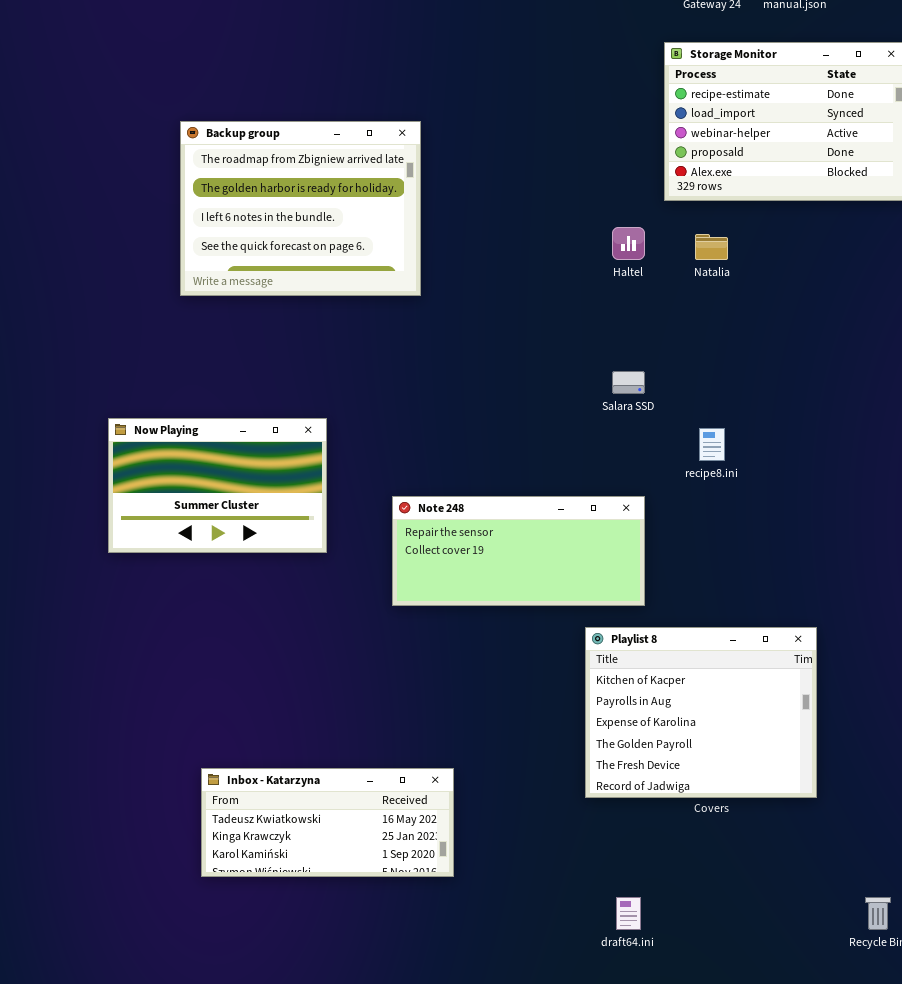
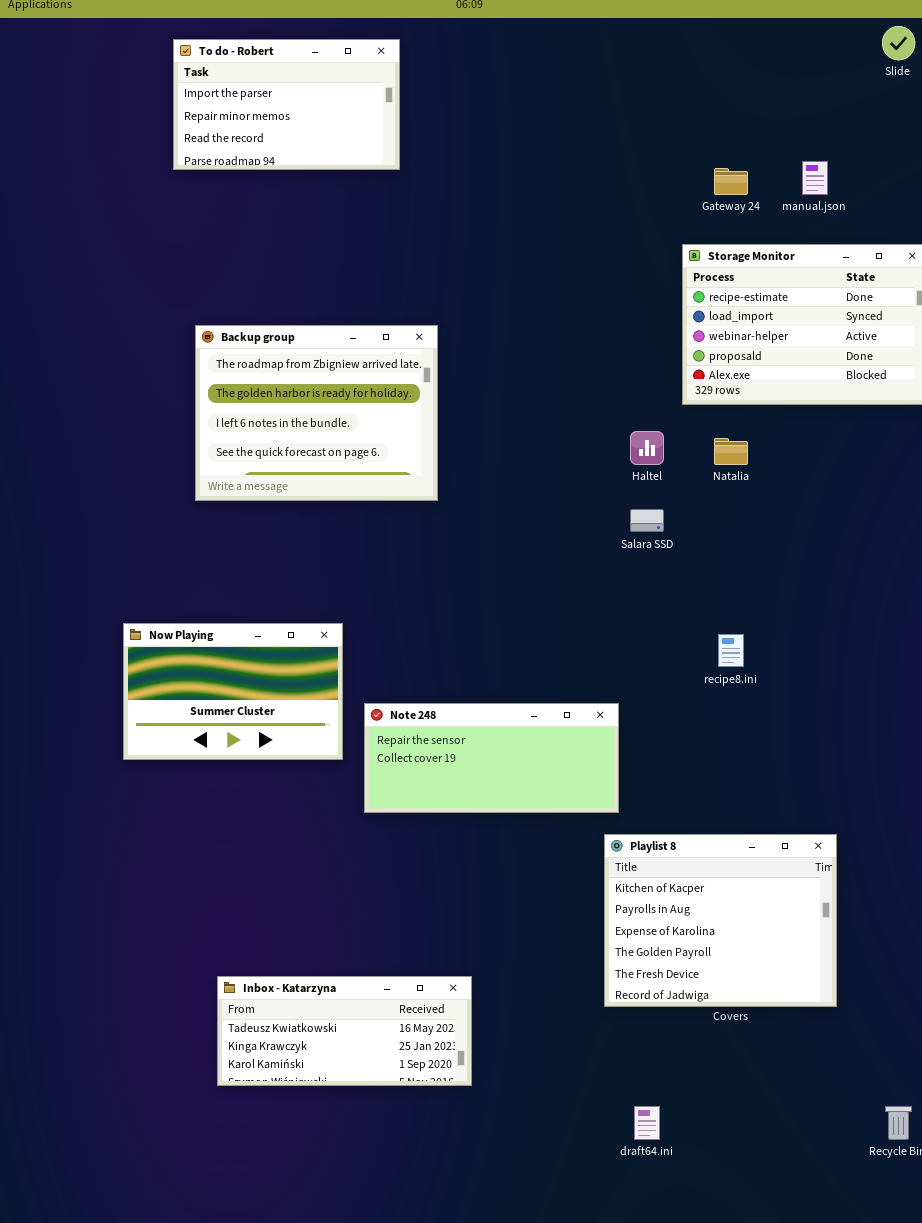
Salara SSD: [612,371,645,394] -> [630,509,664,532], moved
Note 248: [392,496,645,606] -> [364,703,619,813], moved

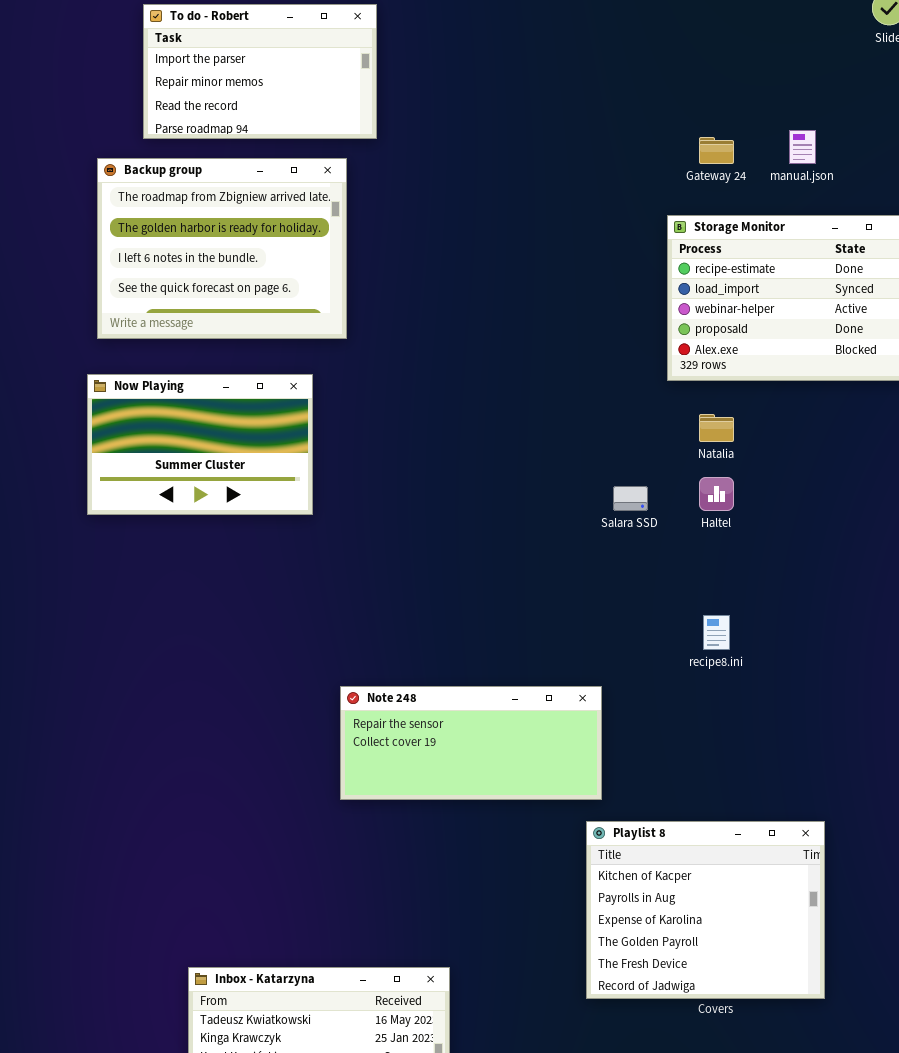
Backup group: [195,325,438,501] -> [97,158,347,339], moved
Haltel: [630,431,664,465] -> [699,477,734,511], moved
Now Playing: [123,623,343,760] -> [87,374,313,515], moved

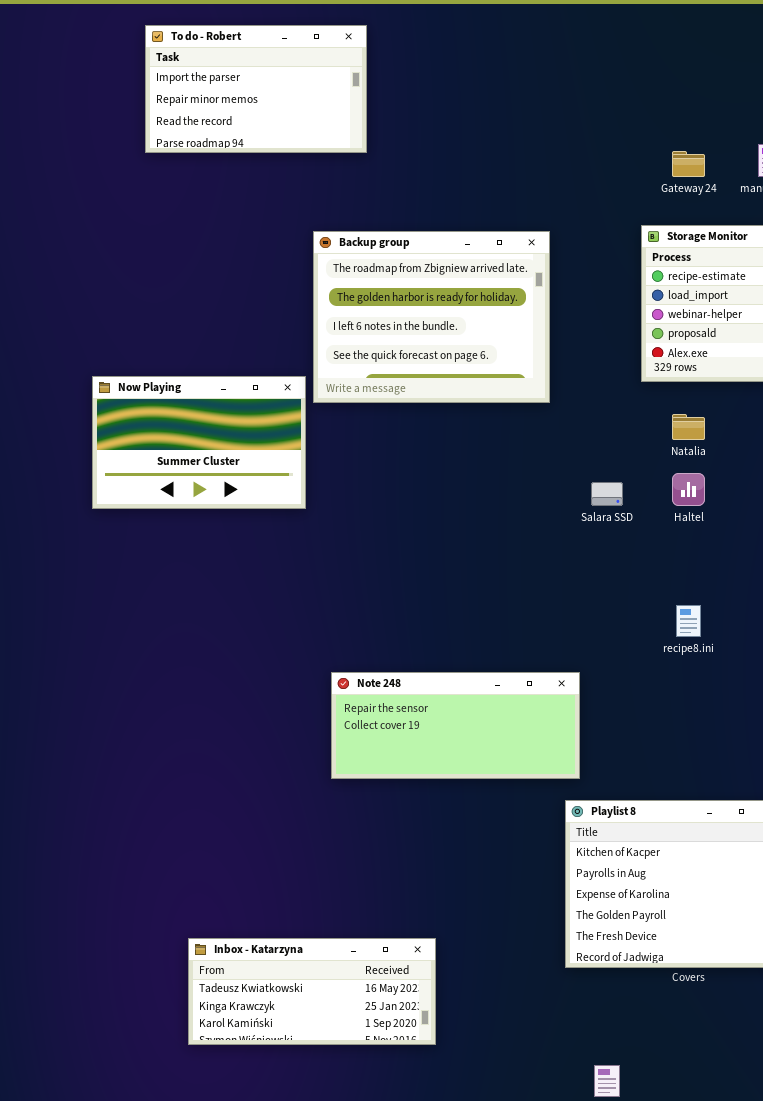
Backup group: [97,158,347,339] -> [313,231,550,403], moved

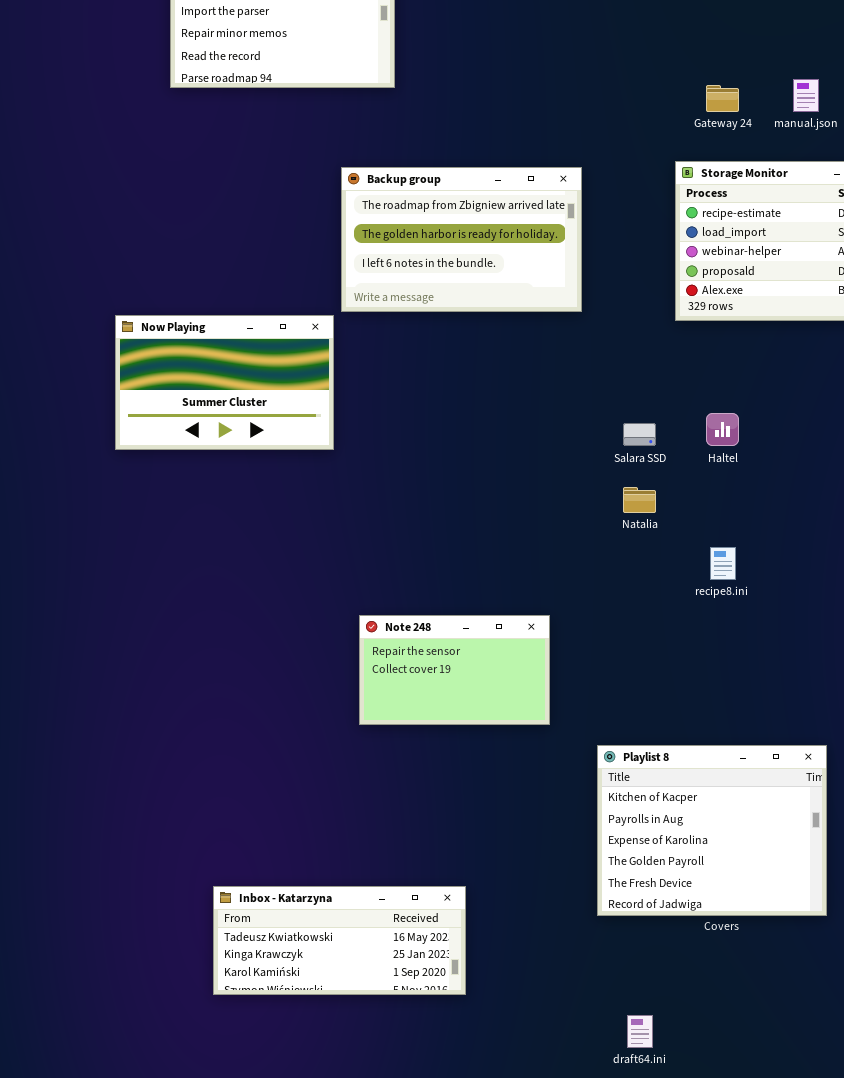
Backup group: [313,231,550,403] -> [341,167,582,312], resized
Natalia: [672,414,705,440] -> [623,487,656,513], moved
Note 248: [331,672,580,779] -> [359,615,550,725], resized

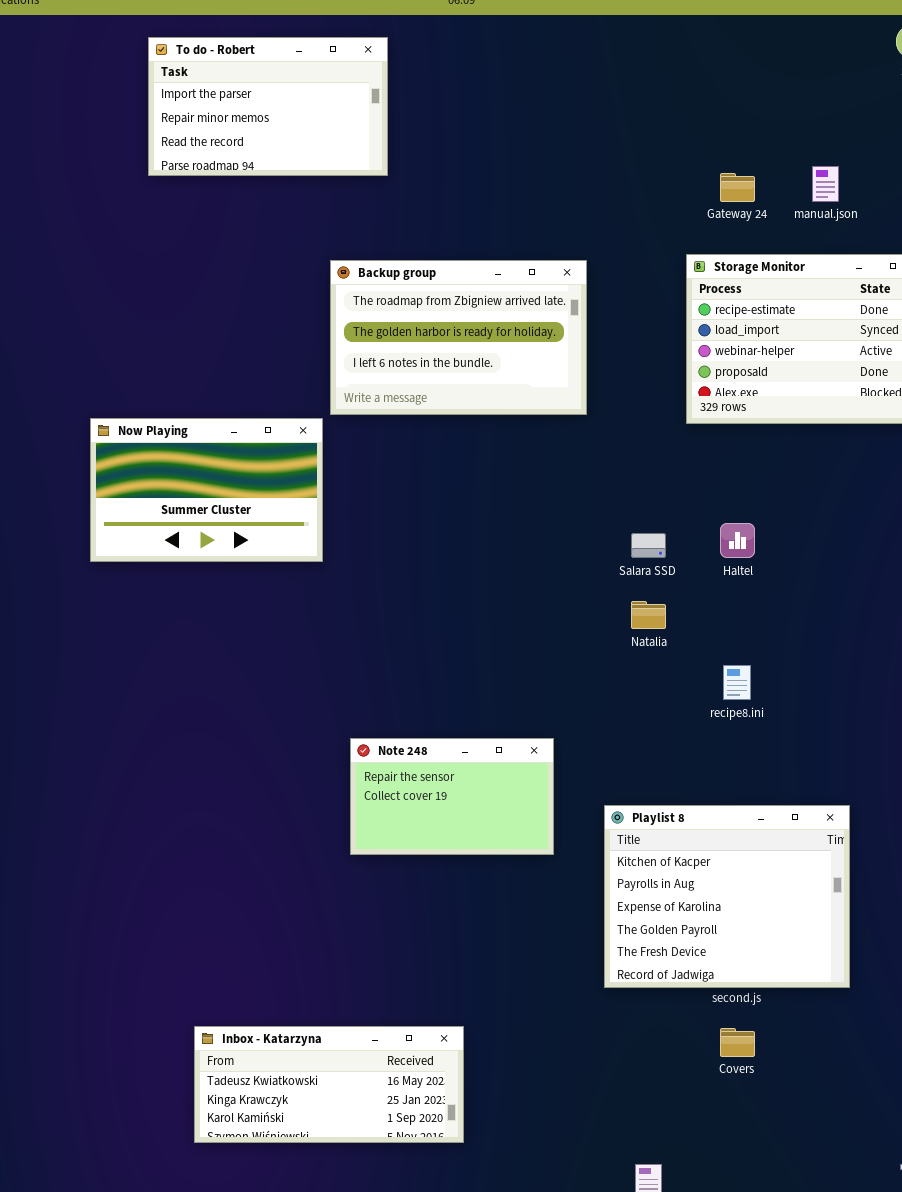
Playlist 8: [597,745,827,916] -> [604,805,850,988], moved

